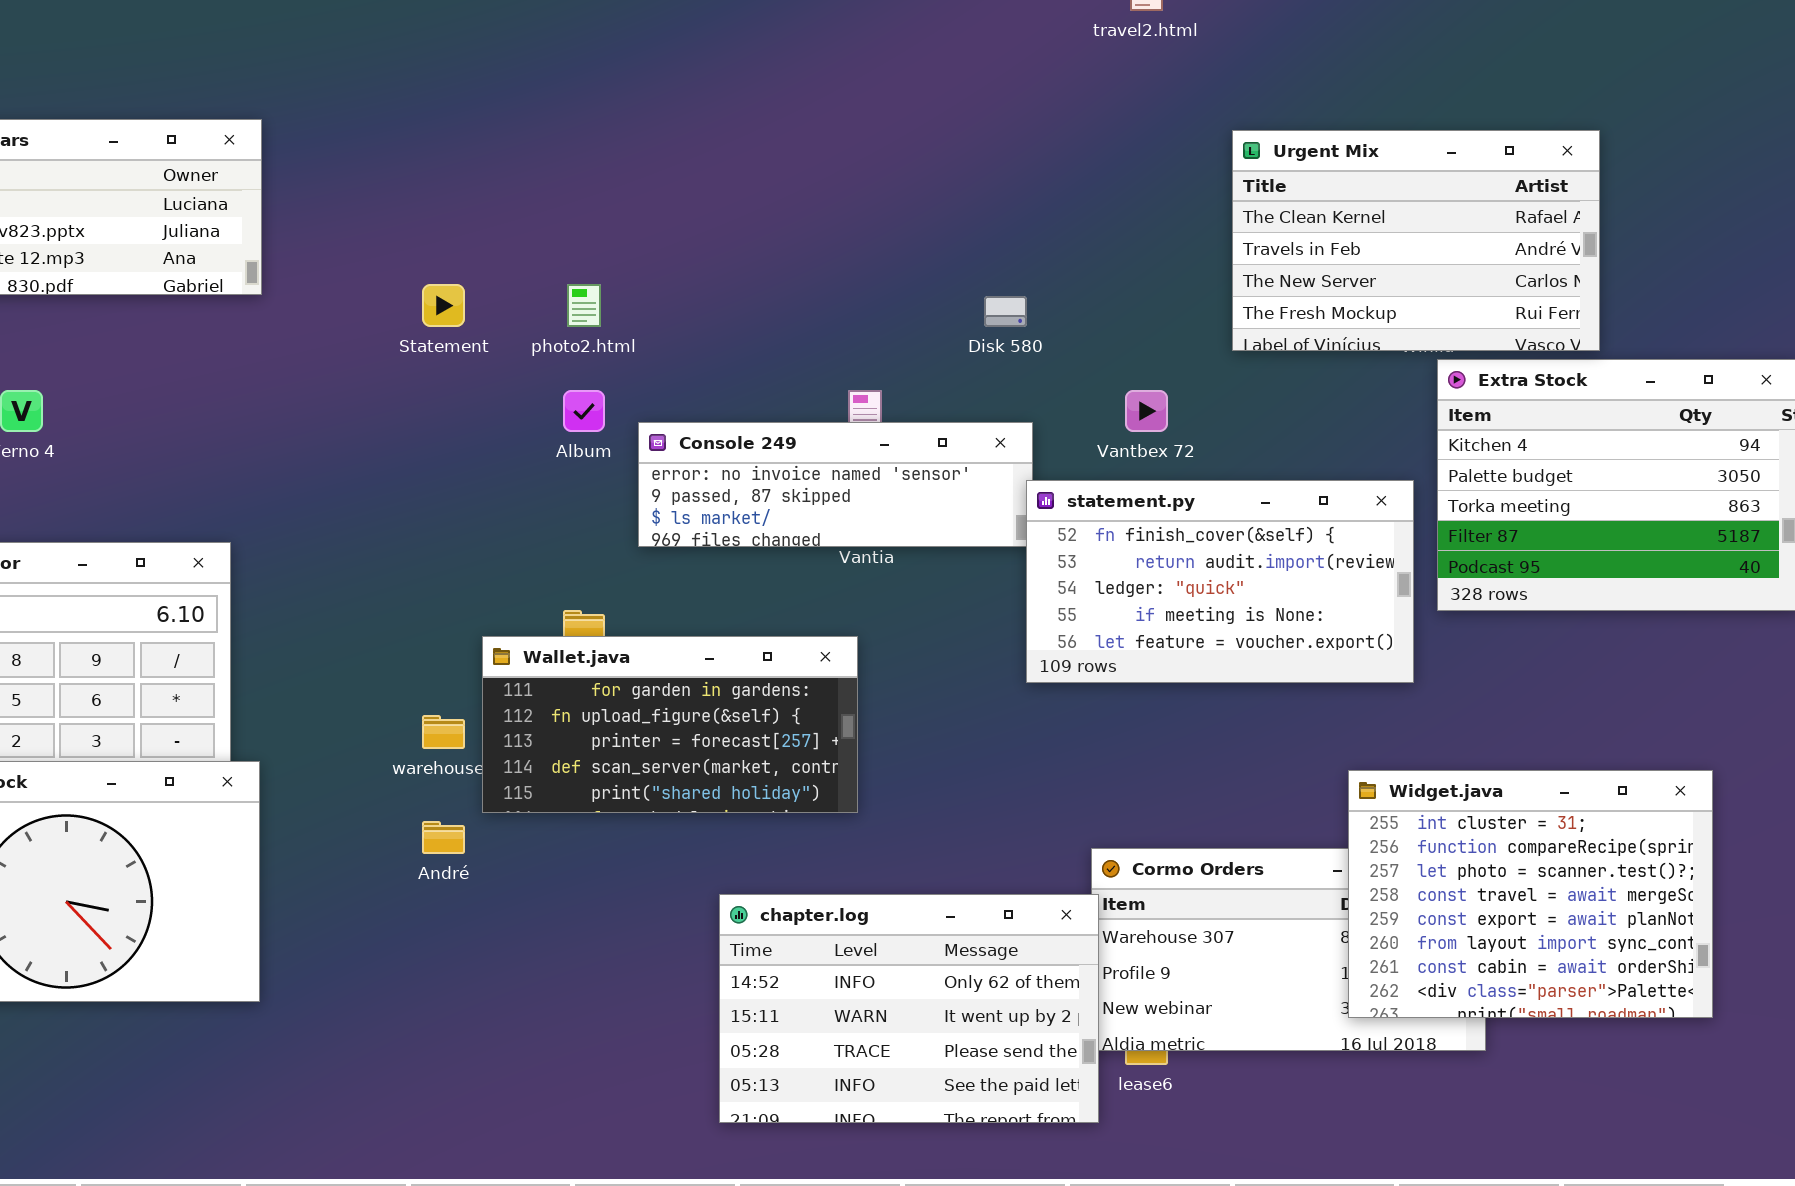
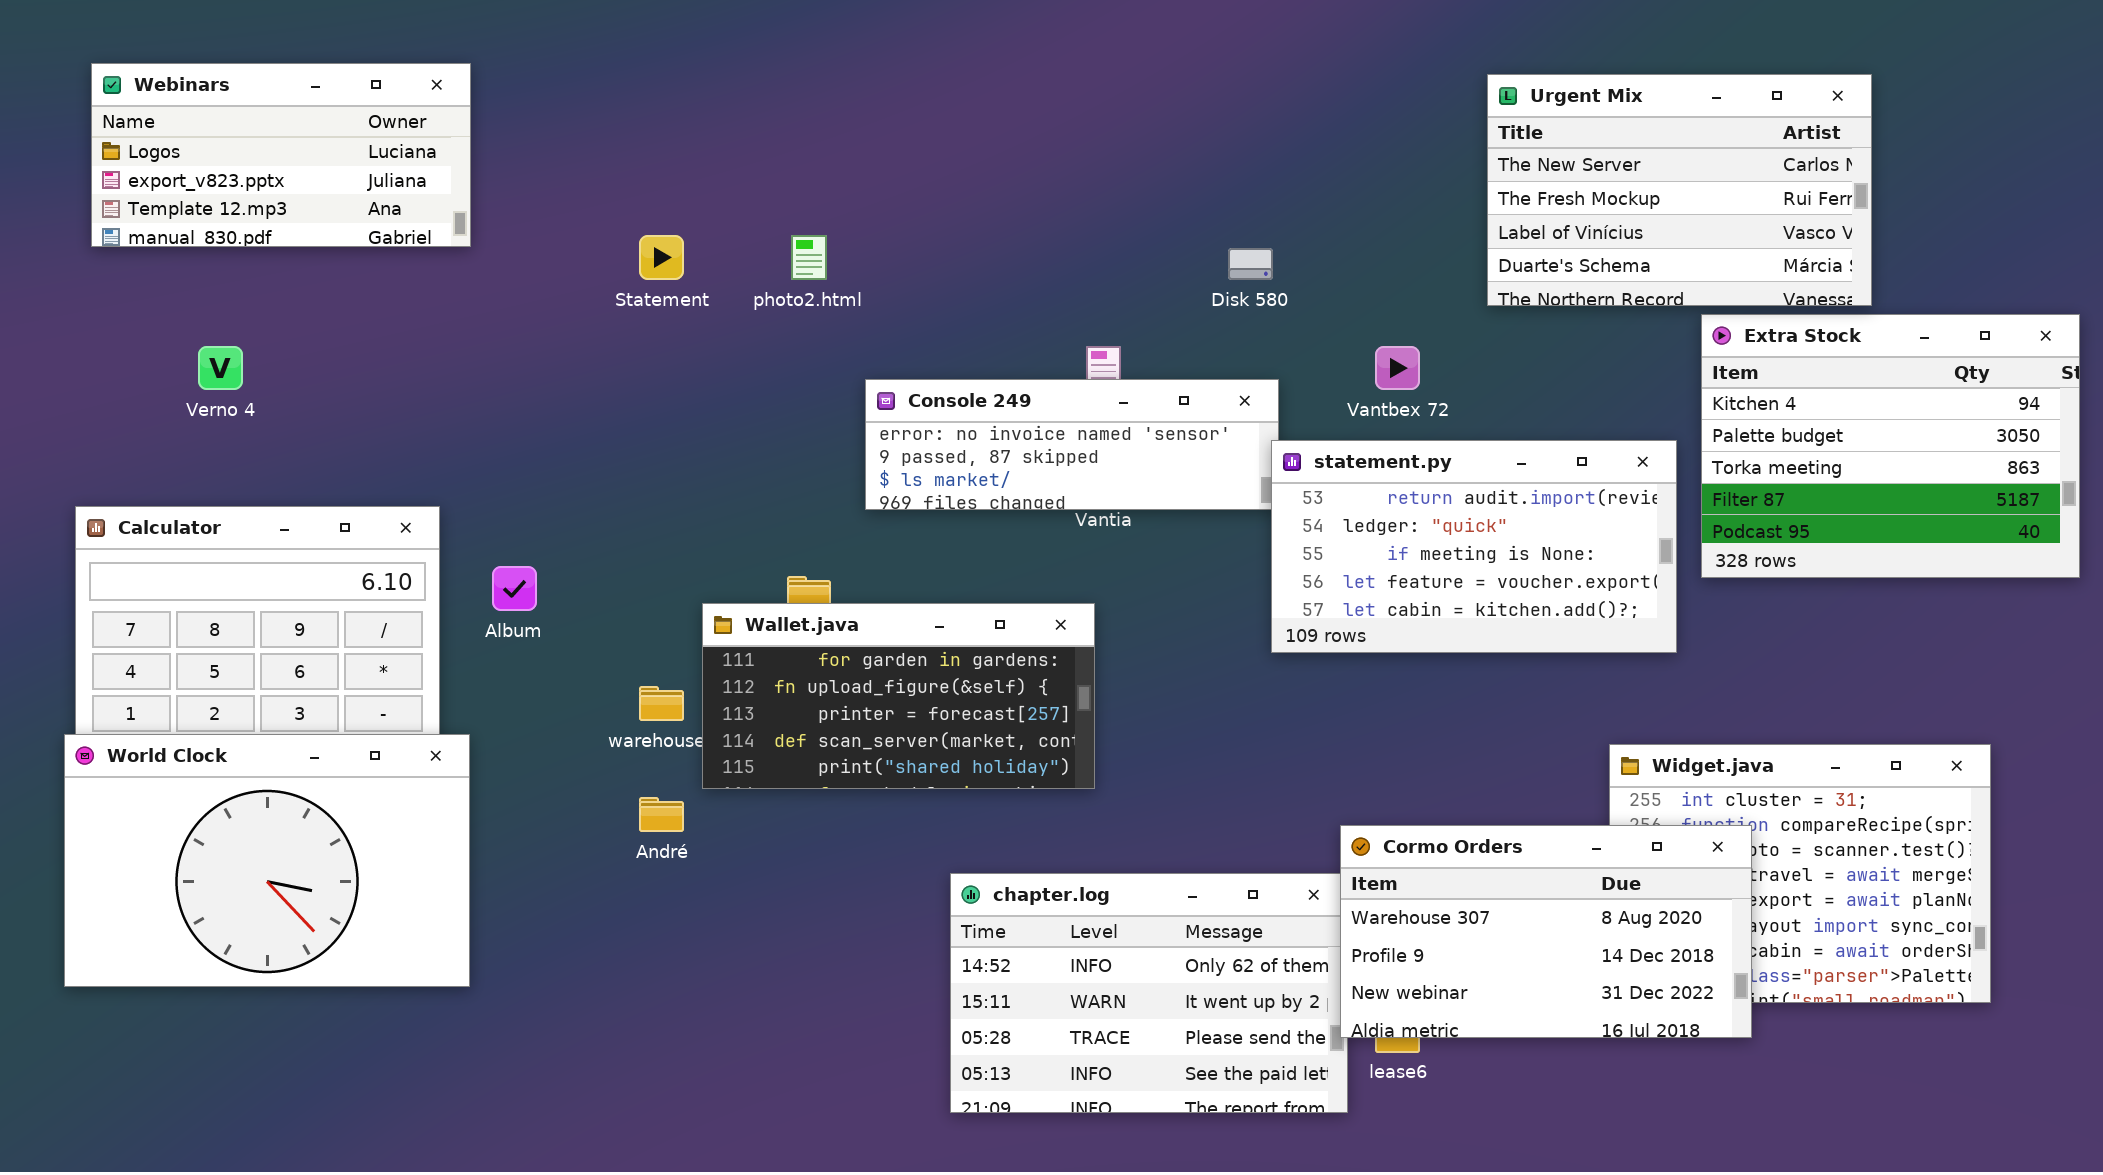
Urgent Mix: [1232,130,1600,351] -> [1487,74,1872,306], scrolled down 2 rows
Album: [563,390,605,432] -> [492,566,537,611], moved
statement.py: [1026,480,1414,683] -> [1271,440,1677,653], scrolled down 1 row
Cormo Orders: [1091,848,1486,1051] -> [1340,825,1752,1038], raised

